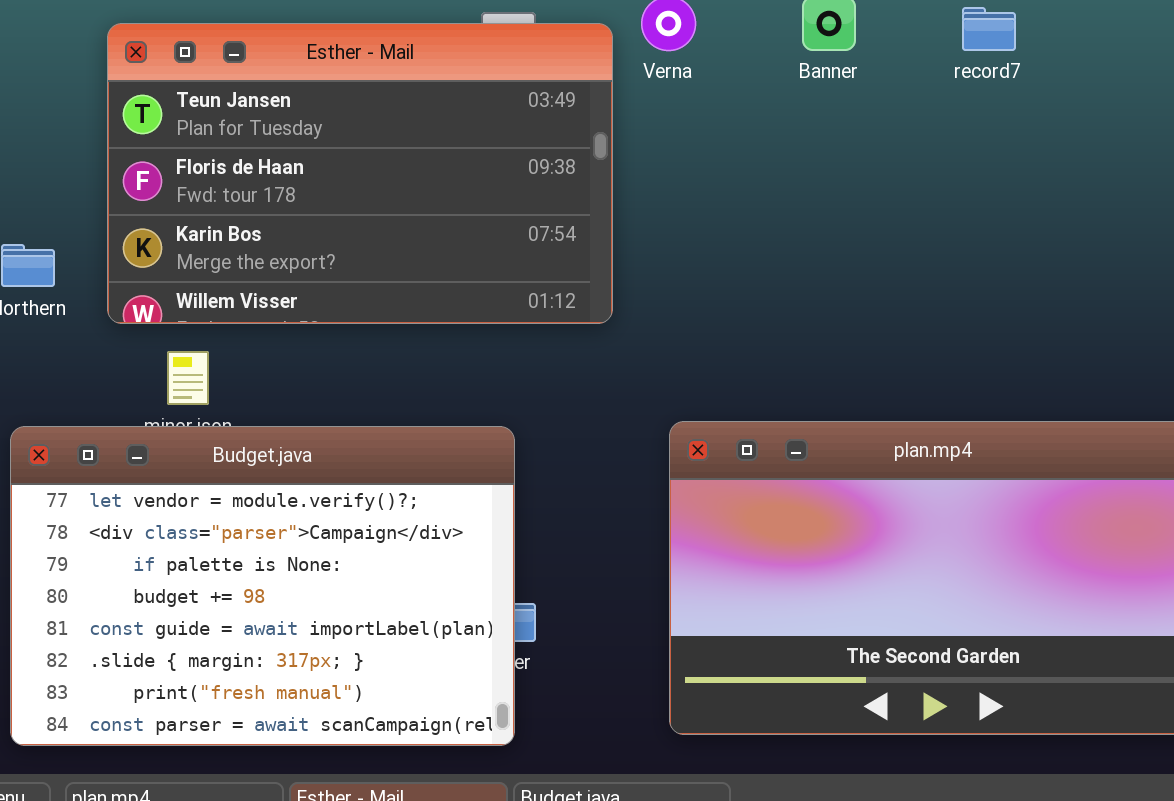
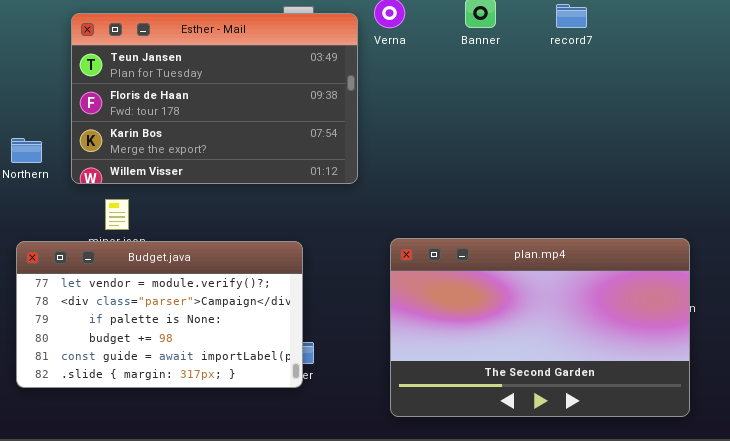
Budget.java: [10,426,515,746] -> [16,241,303,388], resized

